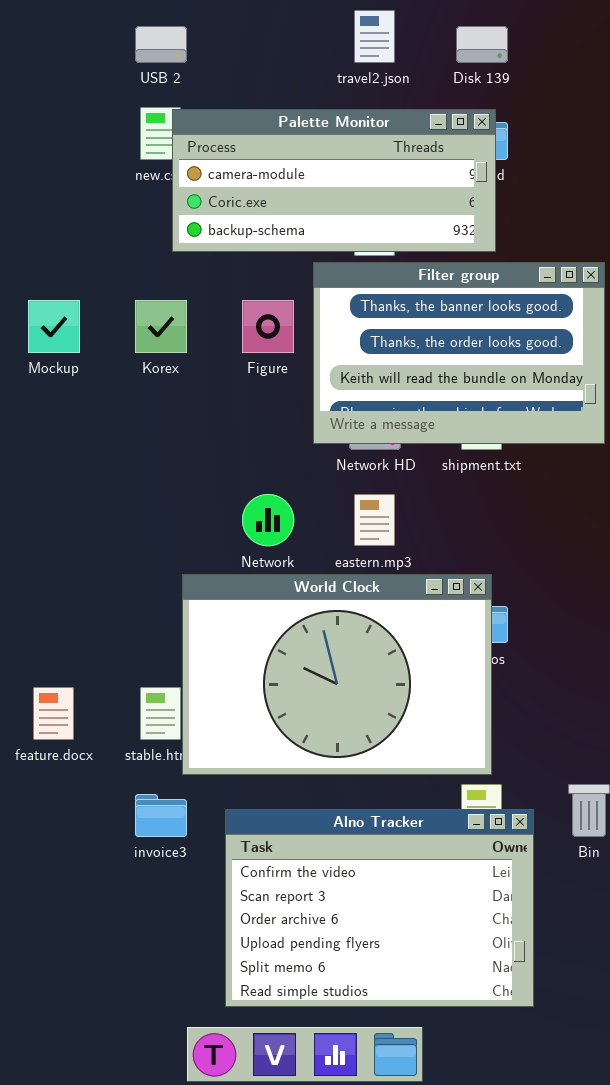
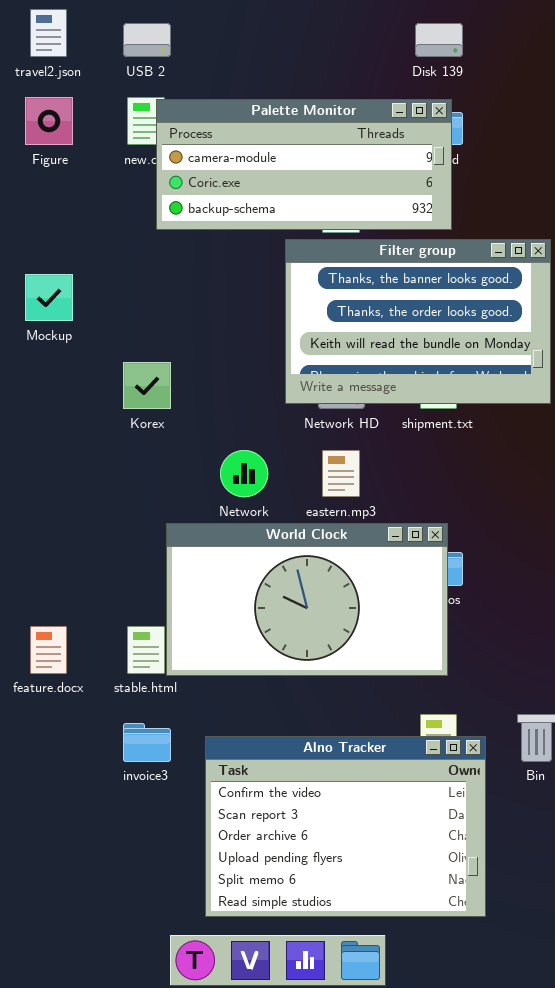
travel2.json: [354,10,395,63] -> [30,9,67,57], moved
Korex: [135,300,187,353] -> [123,362,171,409], moved
Figure: [242,300,294,353] -> [25,97,73,145], moved
World Clock: [182,574,492,775] -> [166,523,448,676], resized

